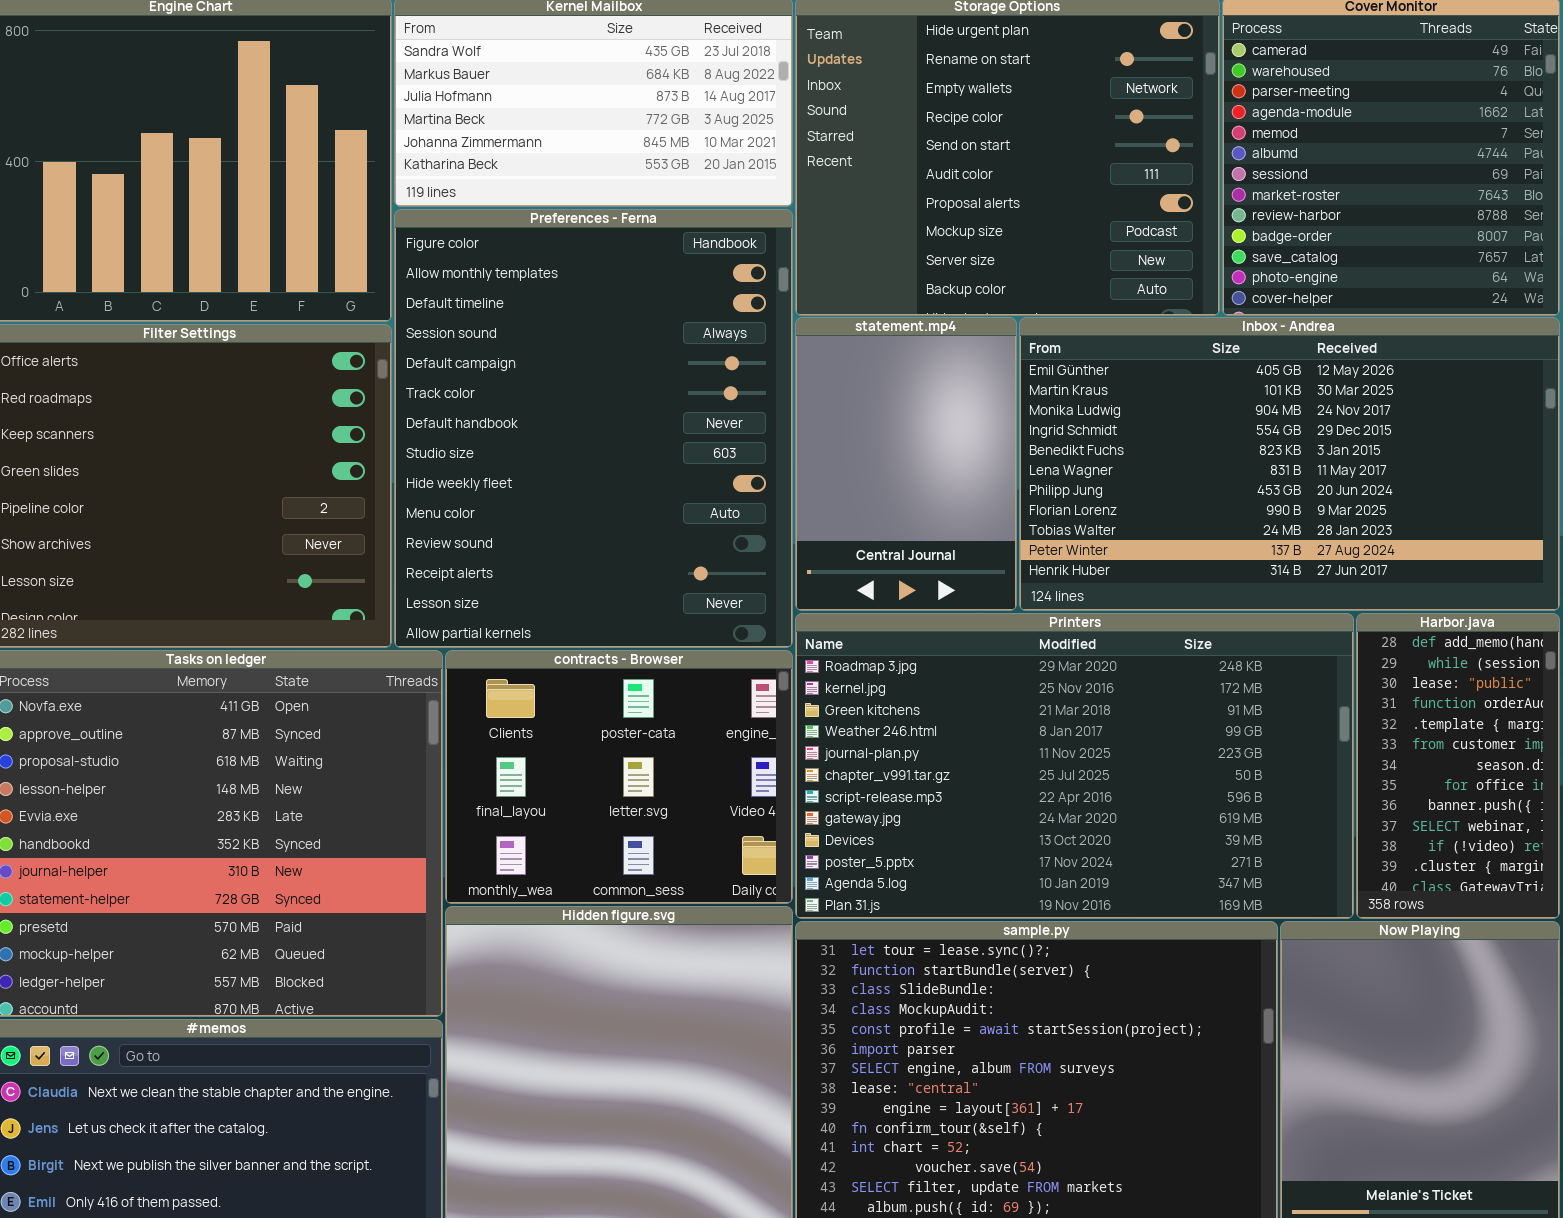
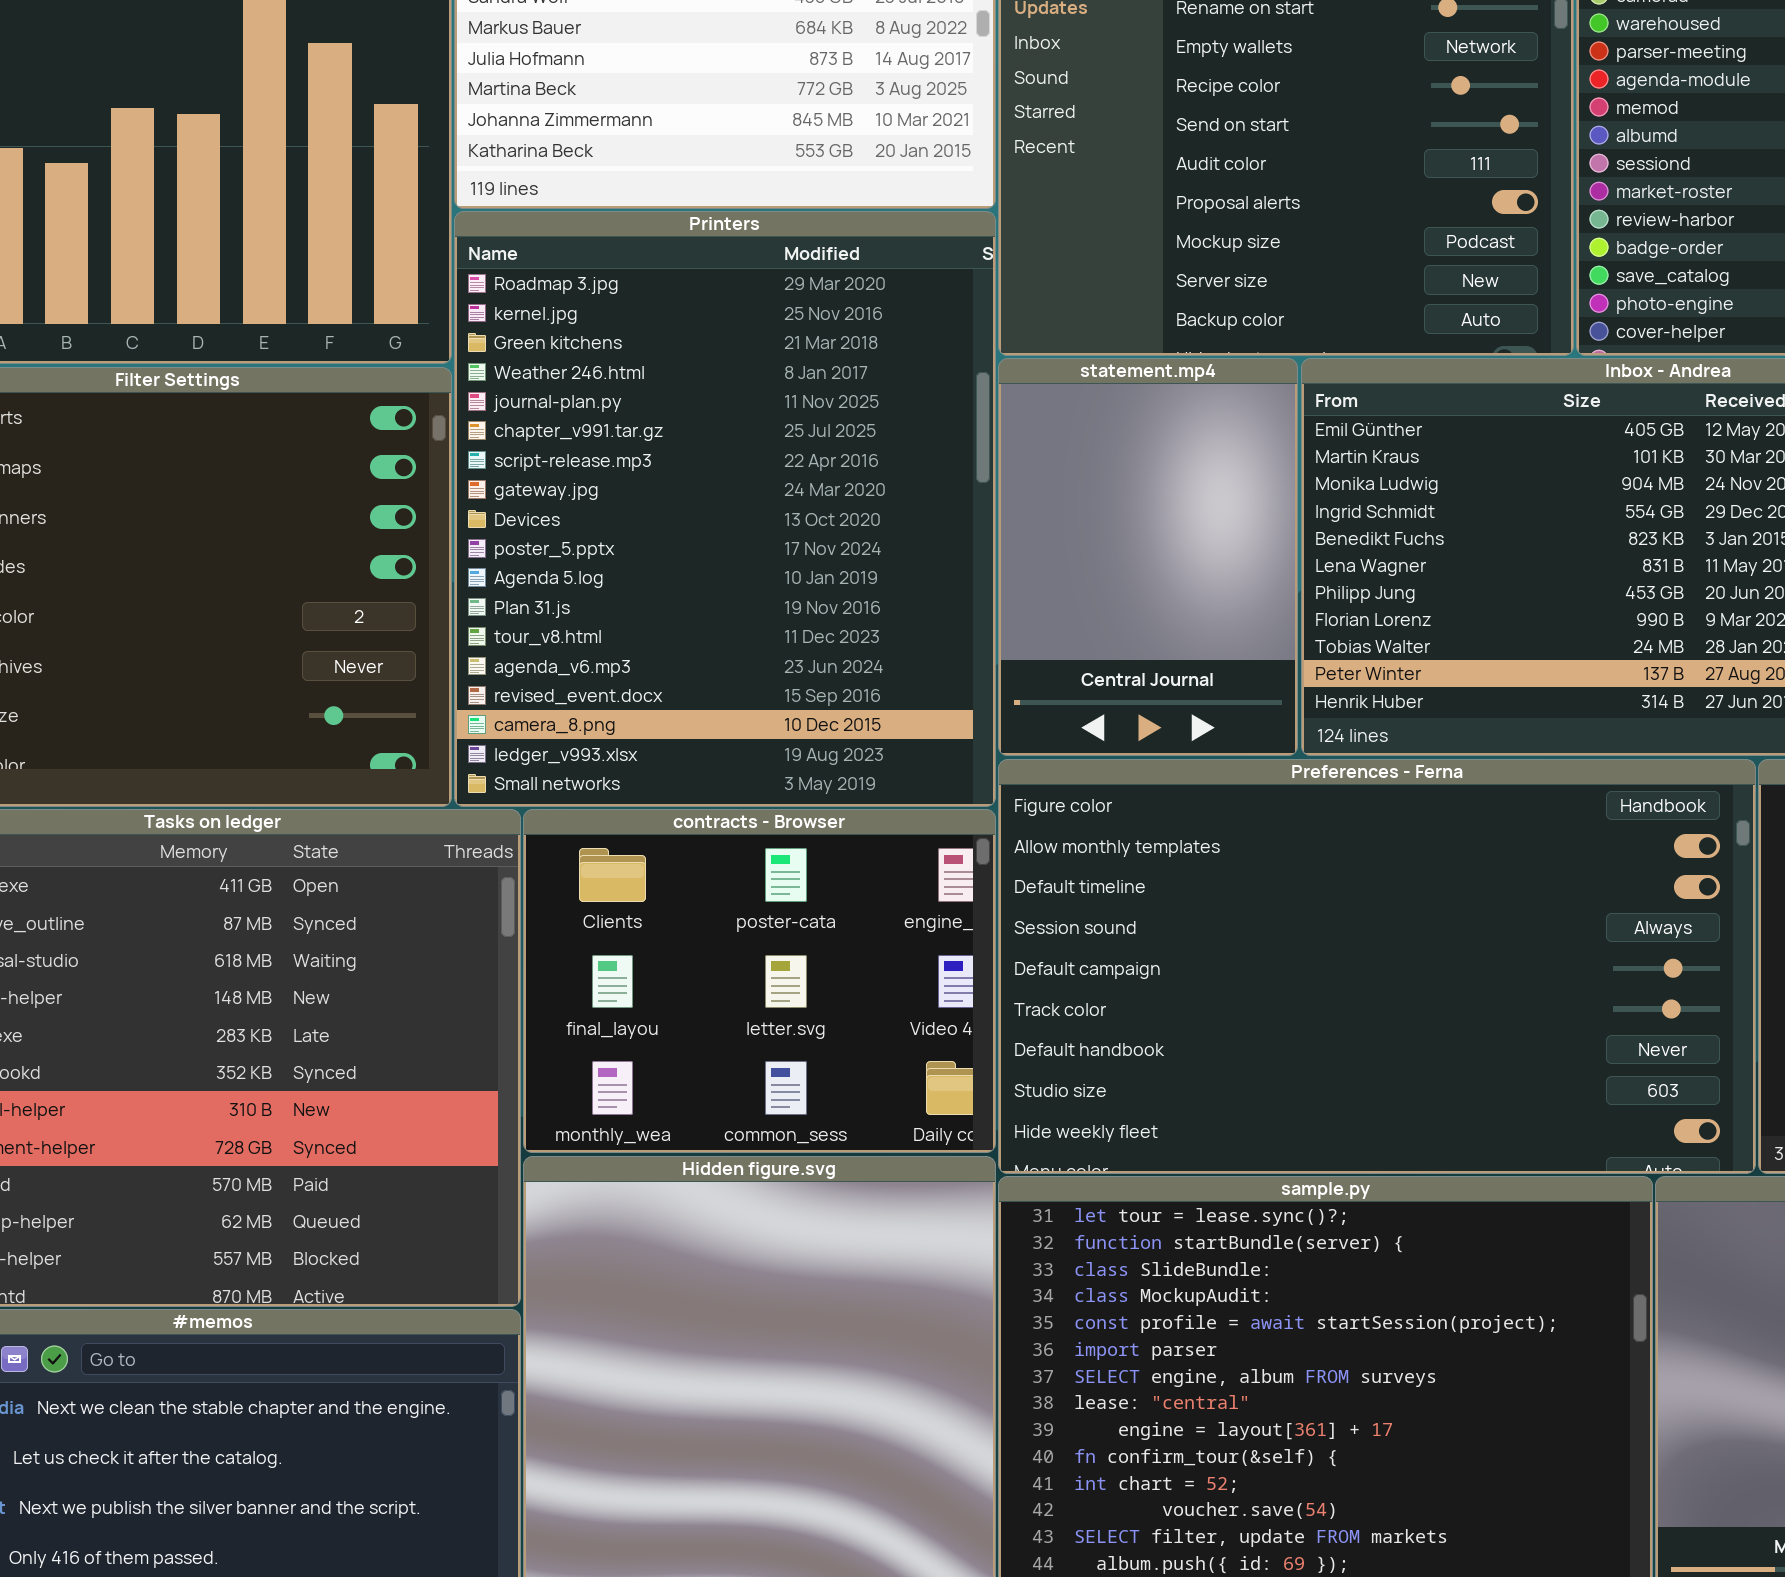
Preferences - Ferna: [394,209,793,648] -> [998,759,1756,1174], moved, resized
Printers: [795,613,1354,919] -> [454,211,996,807], moved, resized

